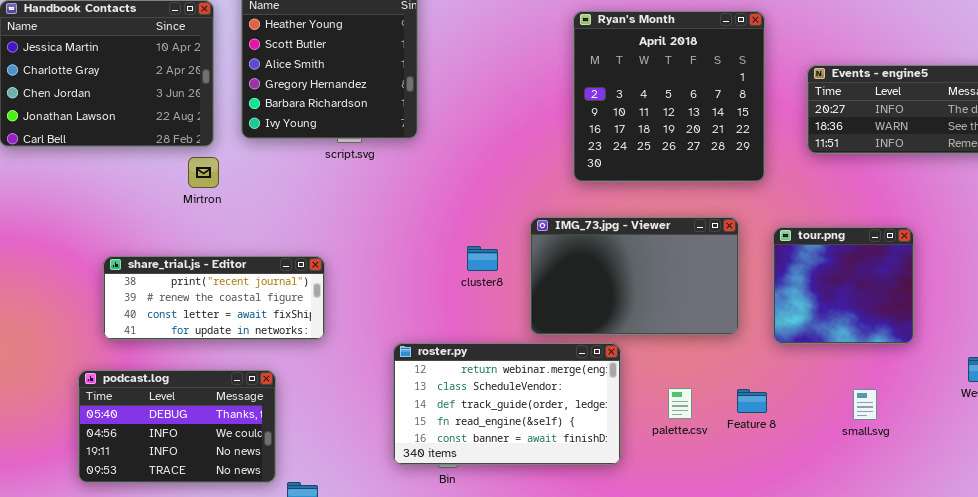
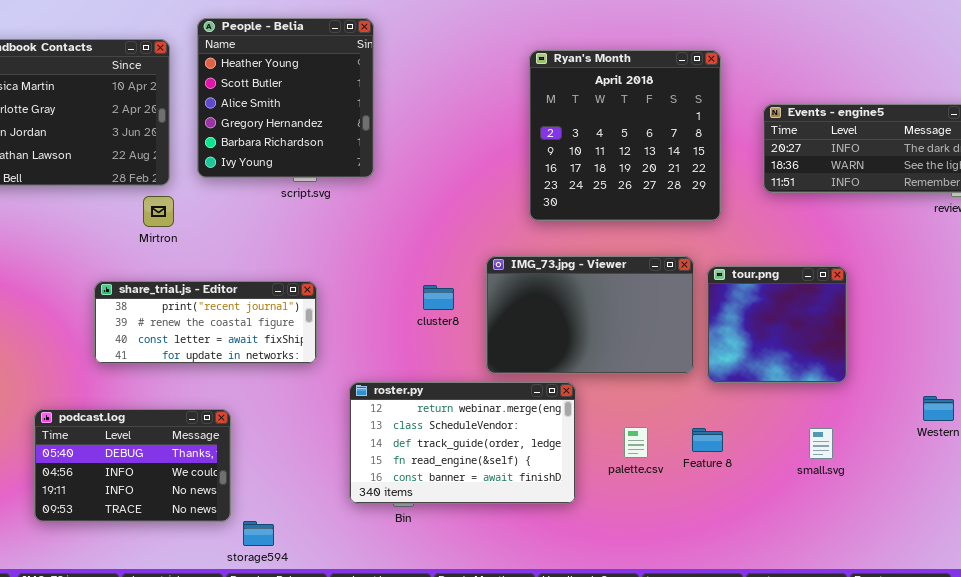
tour.png: [773,227,914,344] -> [707,266,847,383], moved
share_trial.js - Editor: [103,256,325,340] -> [94,281,317,364], moved

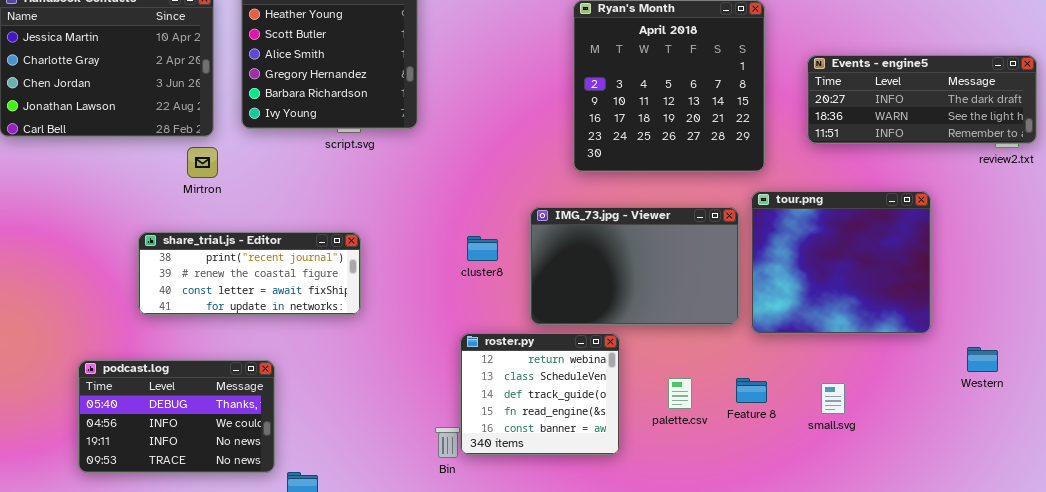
tour.png: [707,266,847,383] -> [751,191,931,334], resized
roster.py: [349,382,576,504] -> [460,333,620,455], resized
small.svg: [809,428,833,459] -> [821,383,845,414], moved

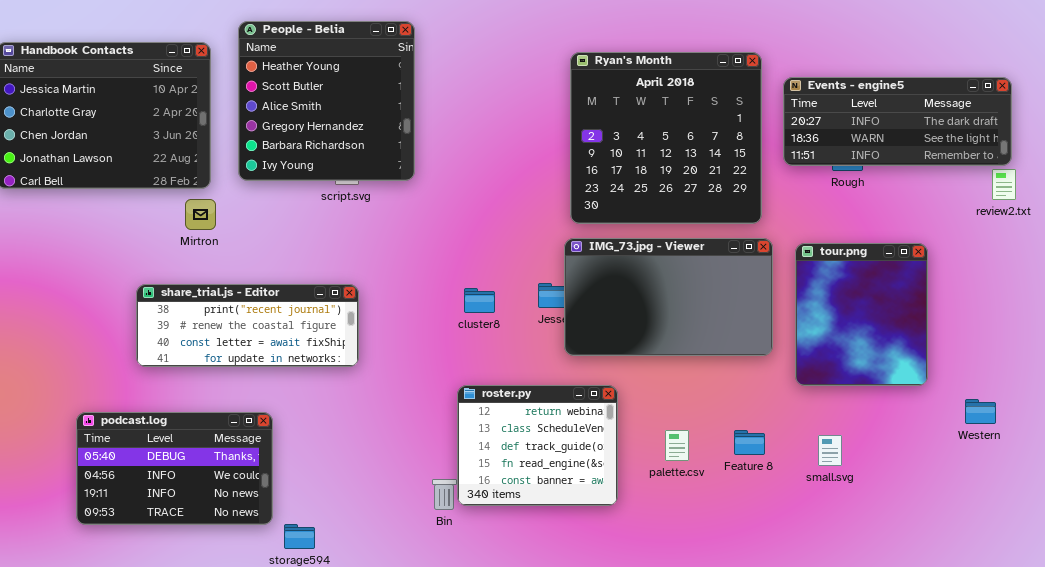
Events - engine5: [807,55,1037,144] -> [783,77,1012,166], moved
tour.png: [751,191,931,334] -> [795,243,928,386], resized
IMG_73.jpg - Viewer: [530,207,739,325] -> [564,238,773,356], moved

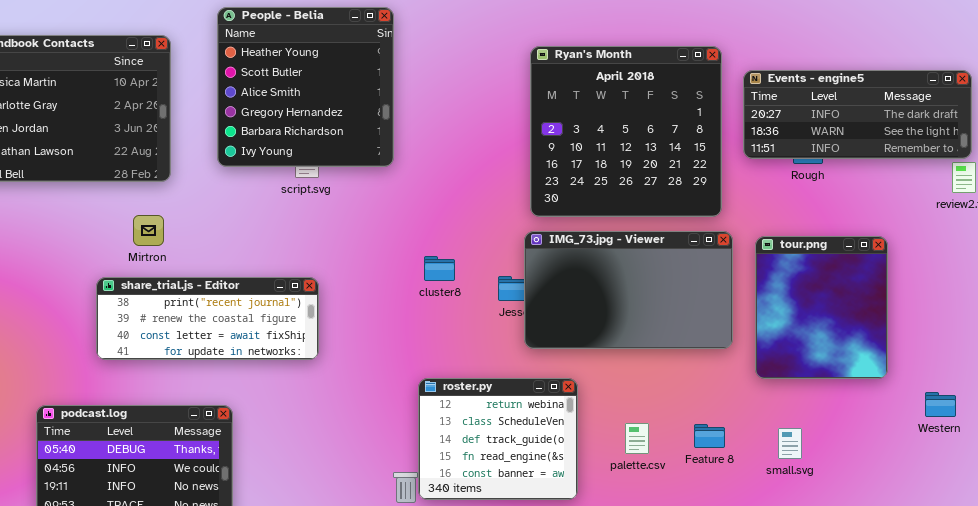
People - Belia: [238,21,415,181] -> [217,7,394,167], moved
Mirtron: [185,199,216,230] -> [133,215,164,246], moved
cluster8: [464,288,495,313] -> [424,256,455,281], moved

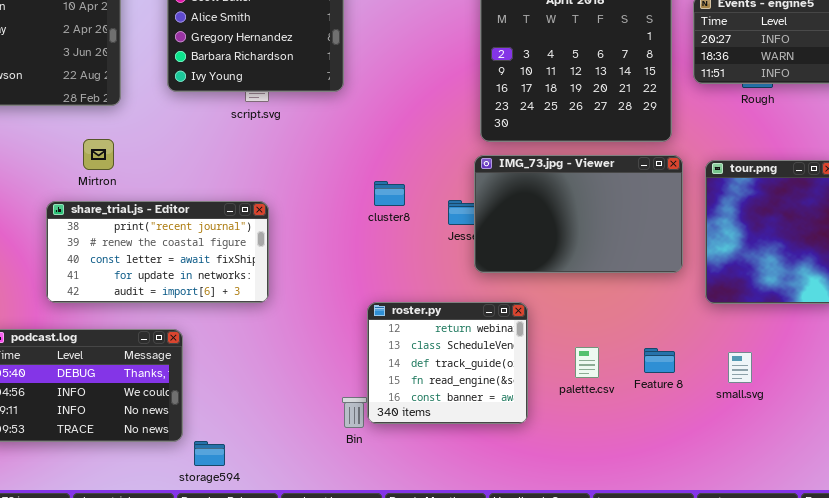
share_trial.js - Editor: [96,277,319,360] -> [46,201,269,303], resized

